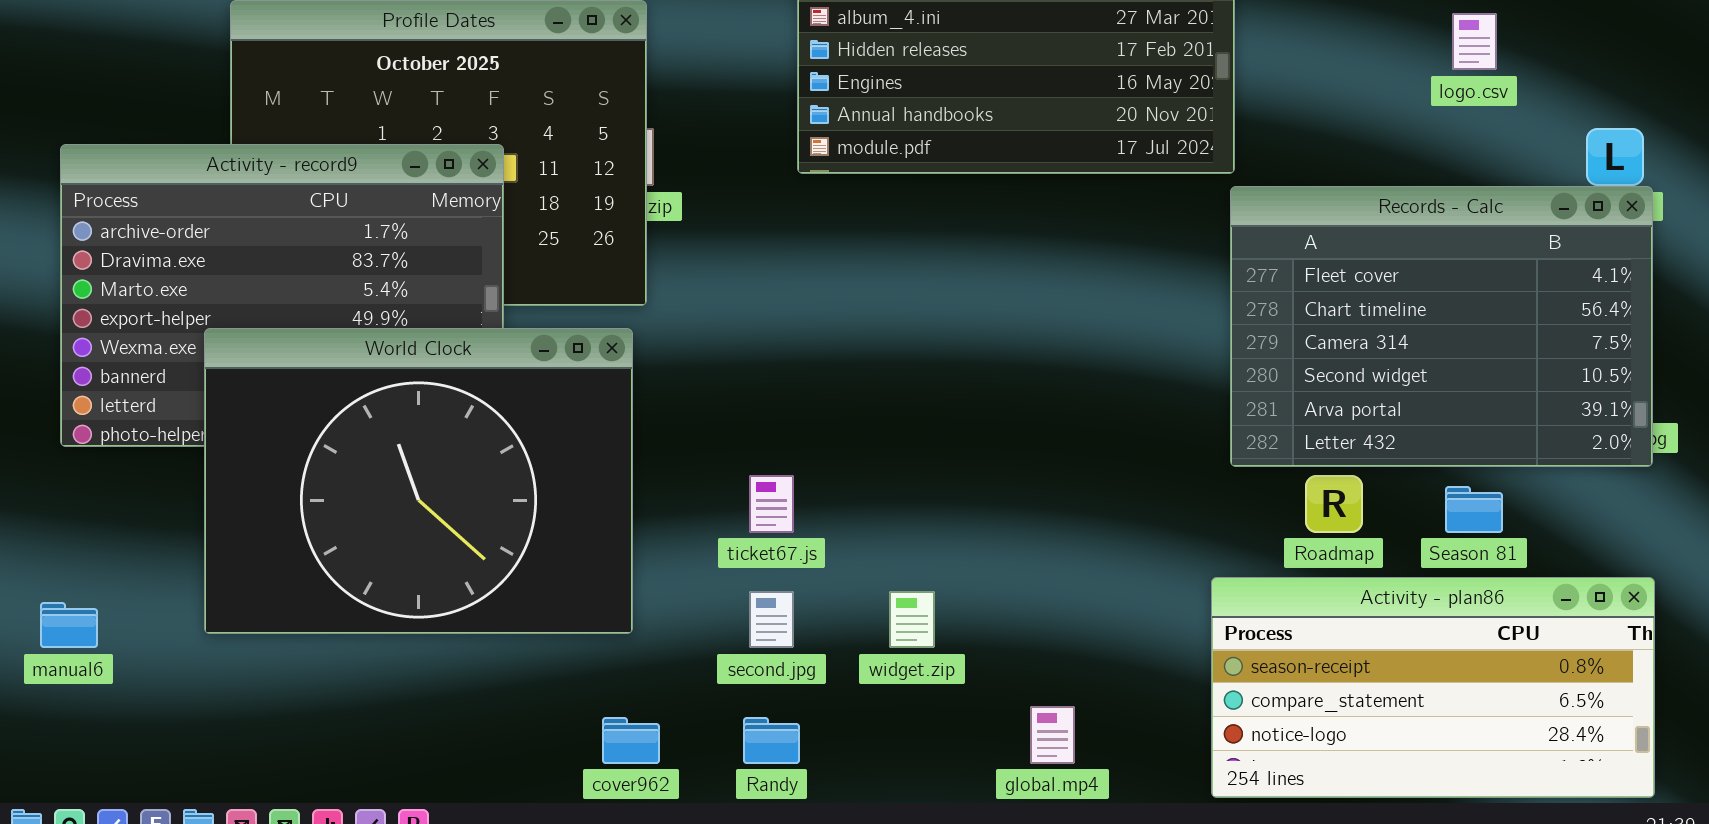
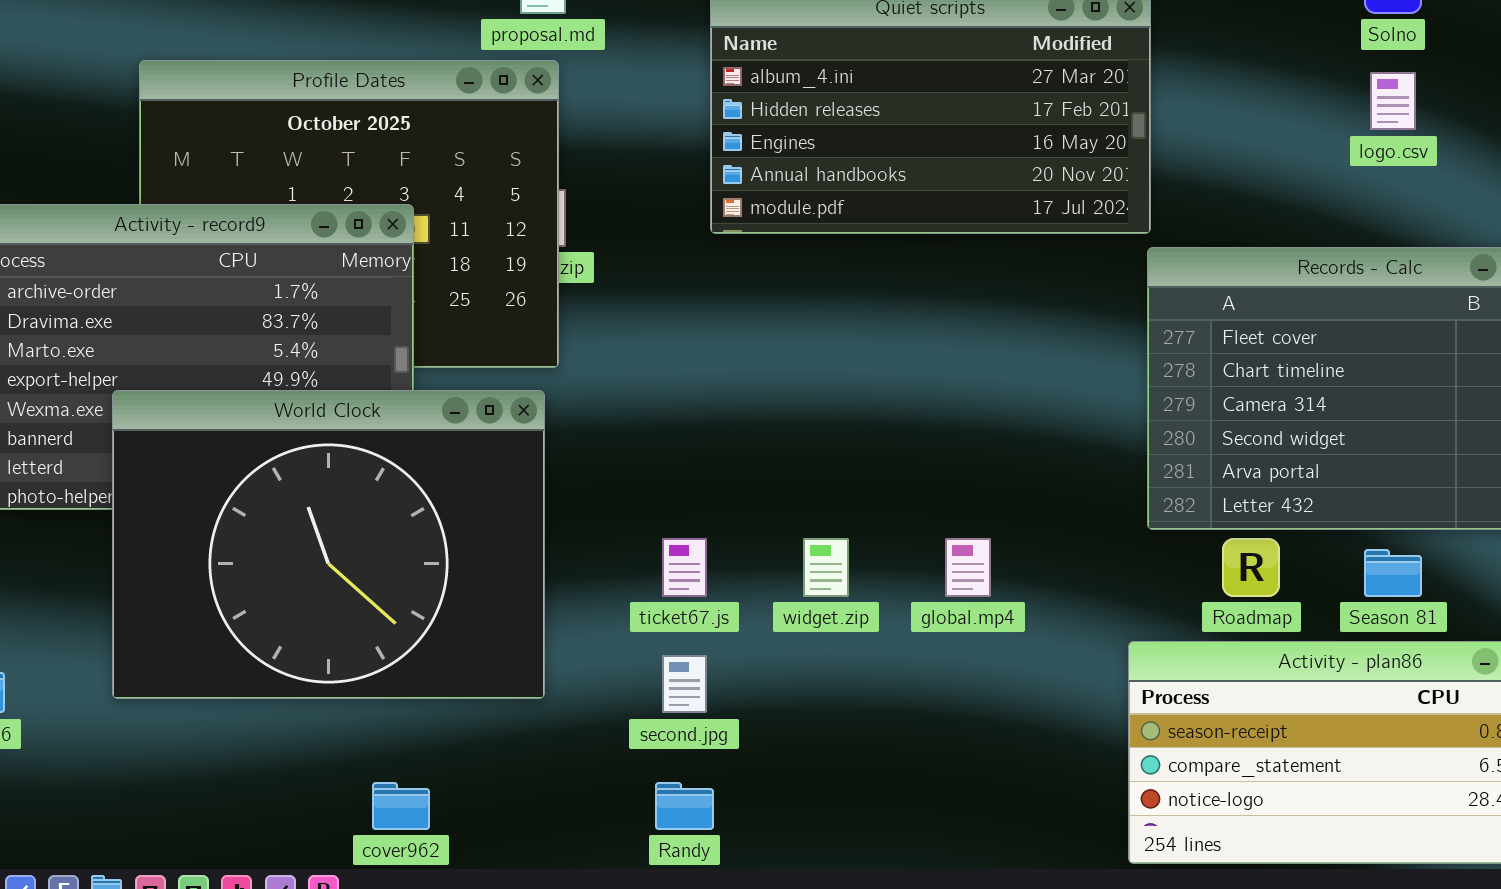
widget.zip: [889,591,935,648] -> [803,538,849,597], moved
global.mp4: [1030,706,1075,764] -> [945,538,991,597], moved
cover962: [602,717,660,764] -> [372,782,430,830], moved

